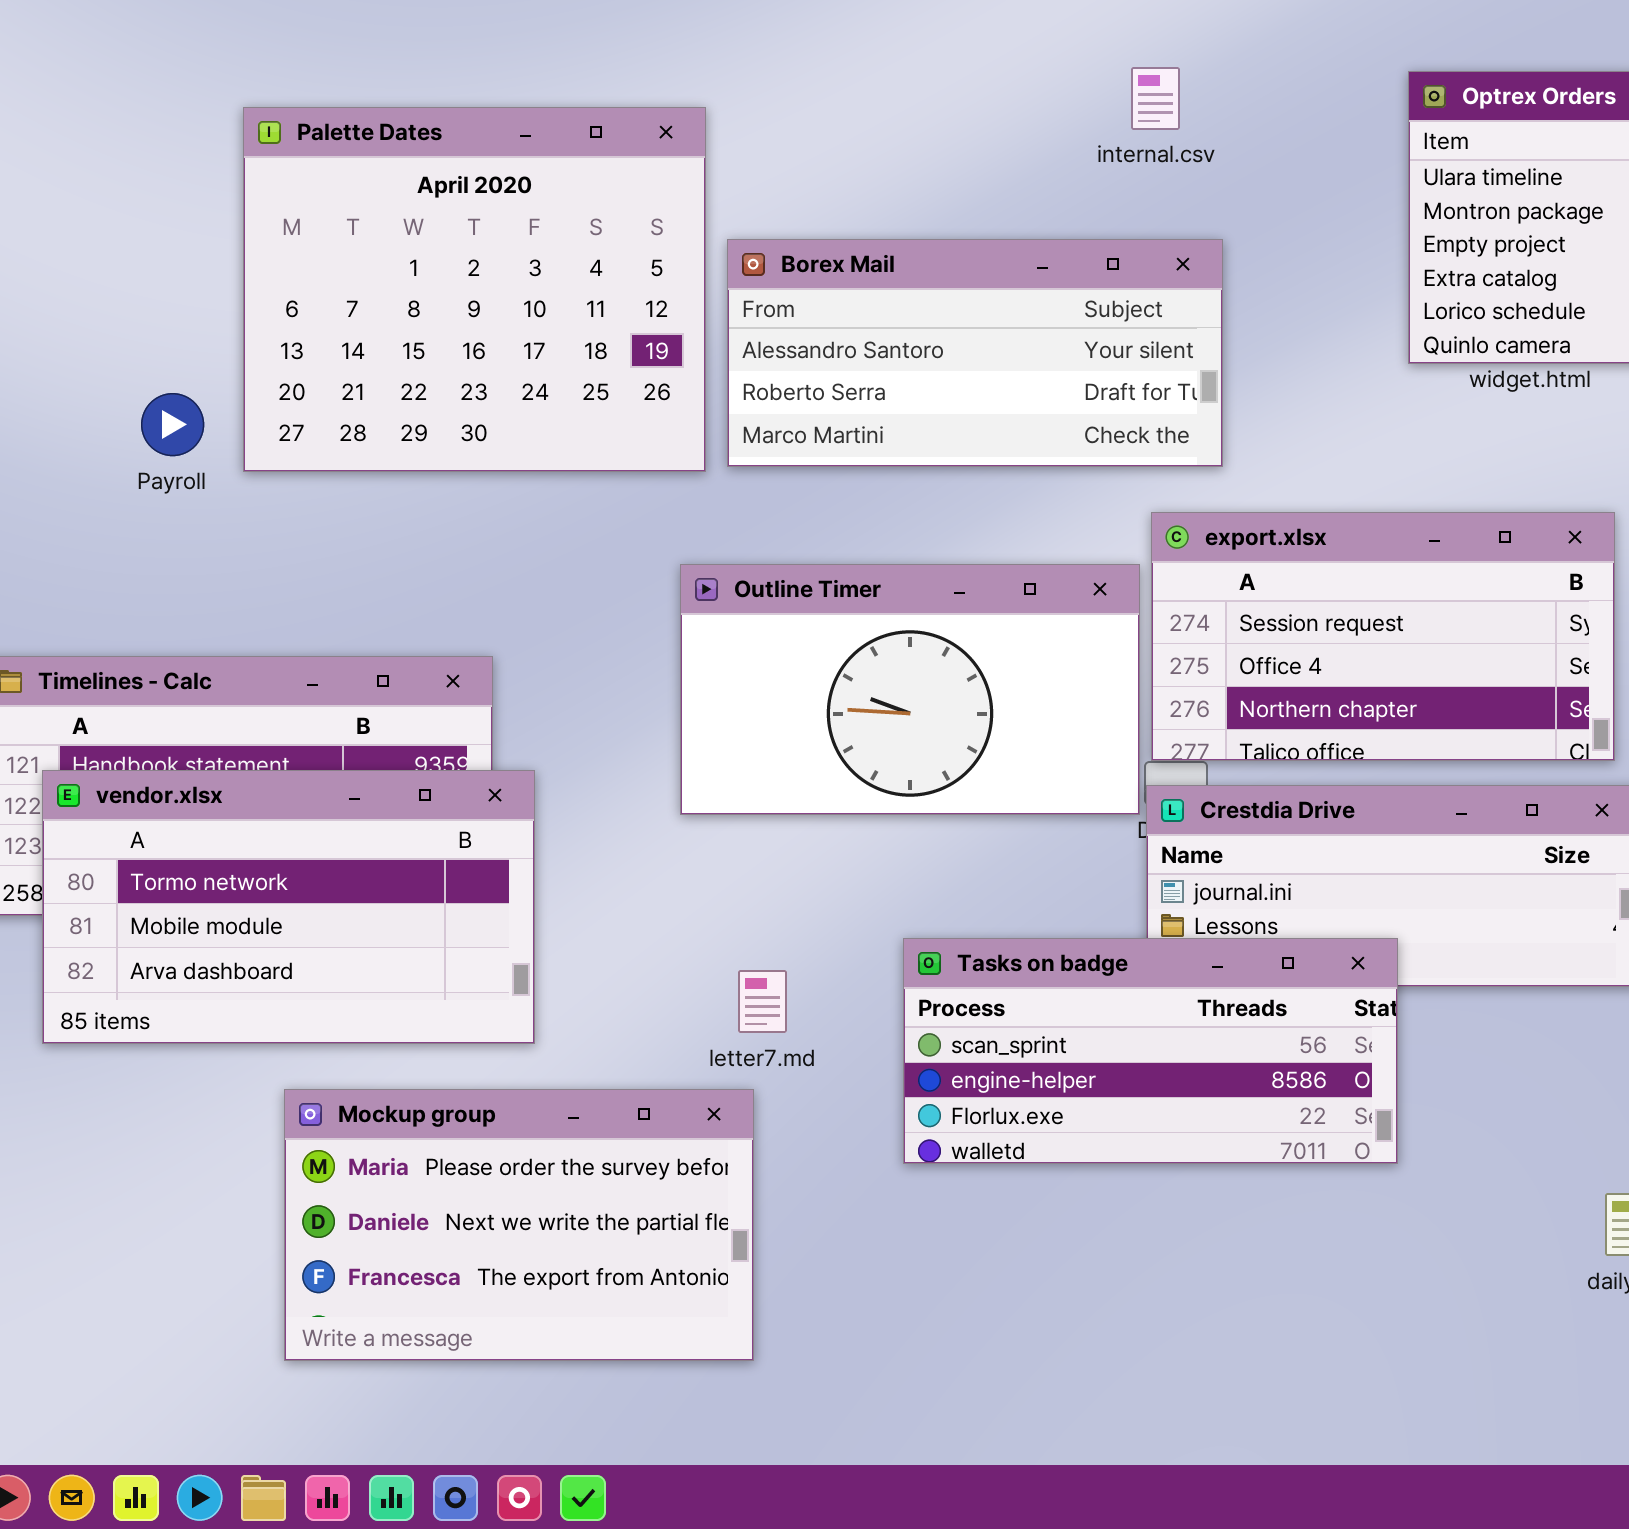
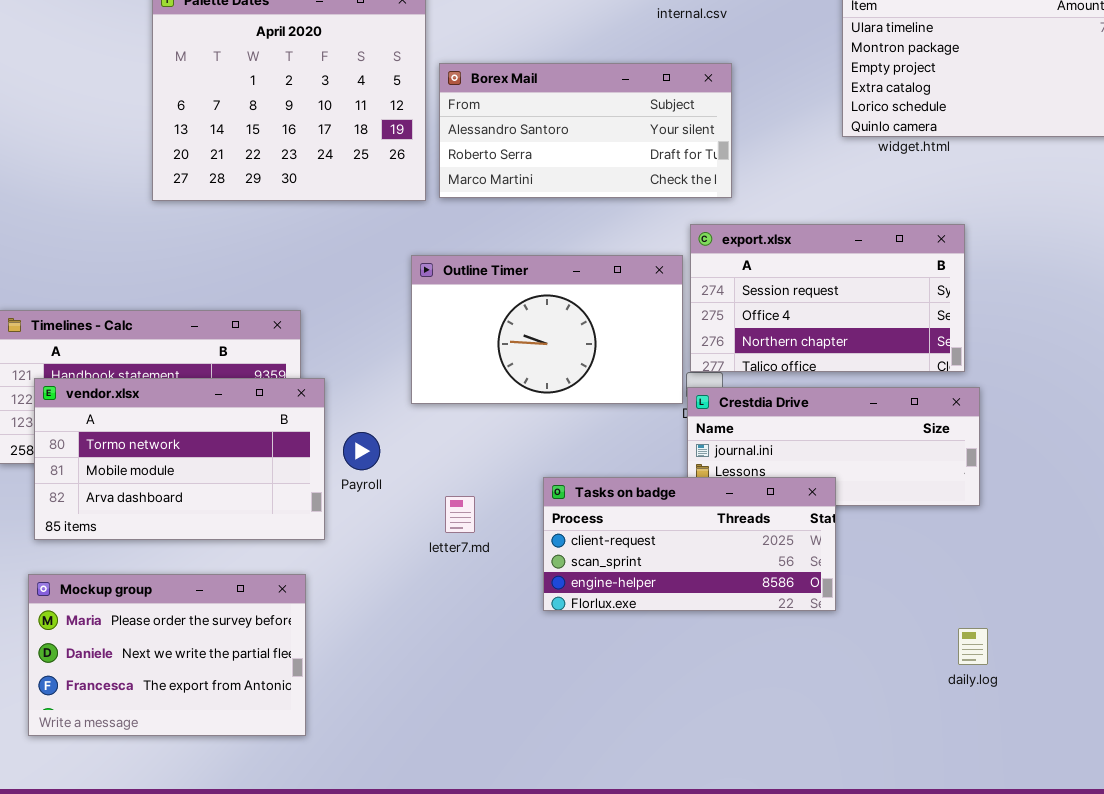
Payroll: [141,393,204,456] -> [343,432,380,470], moved
Tasks on badge: [903,938,1398,1164] -> [543,477,836,611], scrolled up 1 row
Mockup group: [284,1089,754,1361] -> [28,574,306,736], moved

